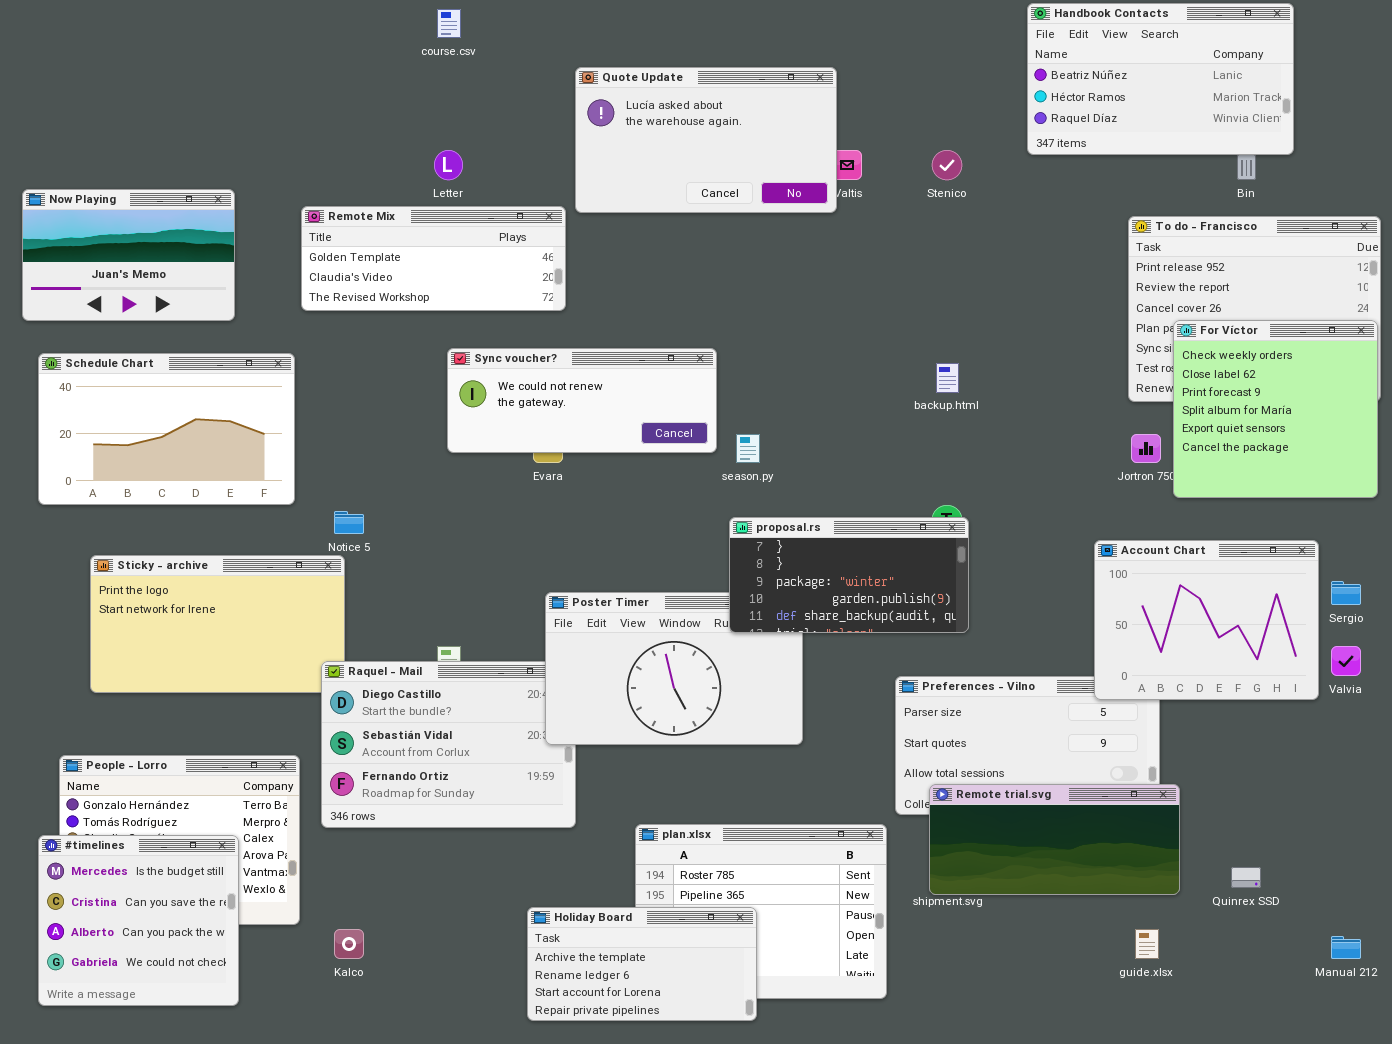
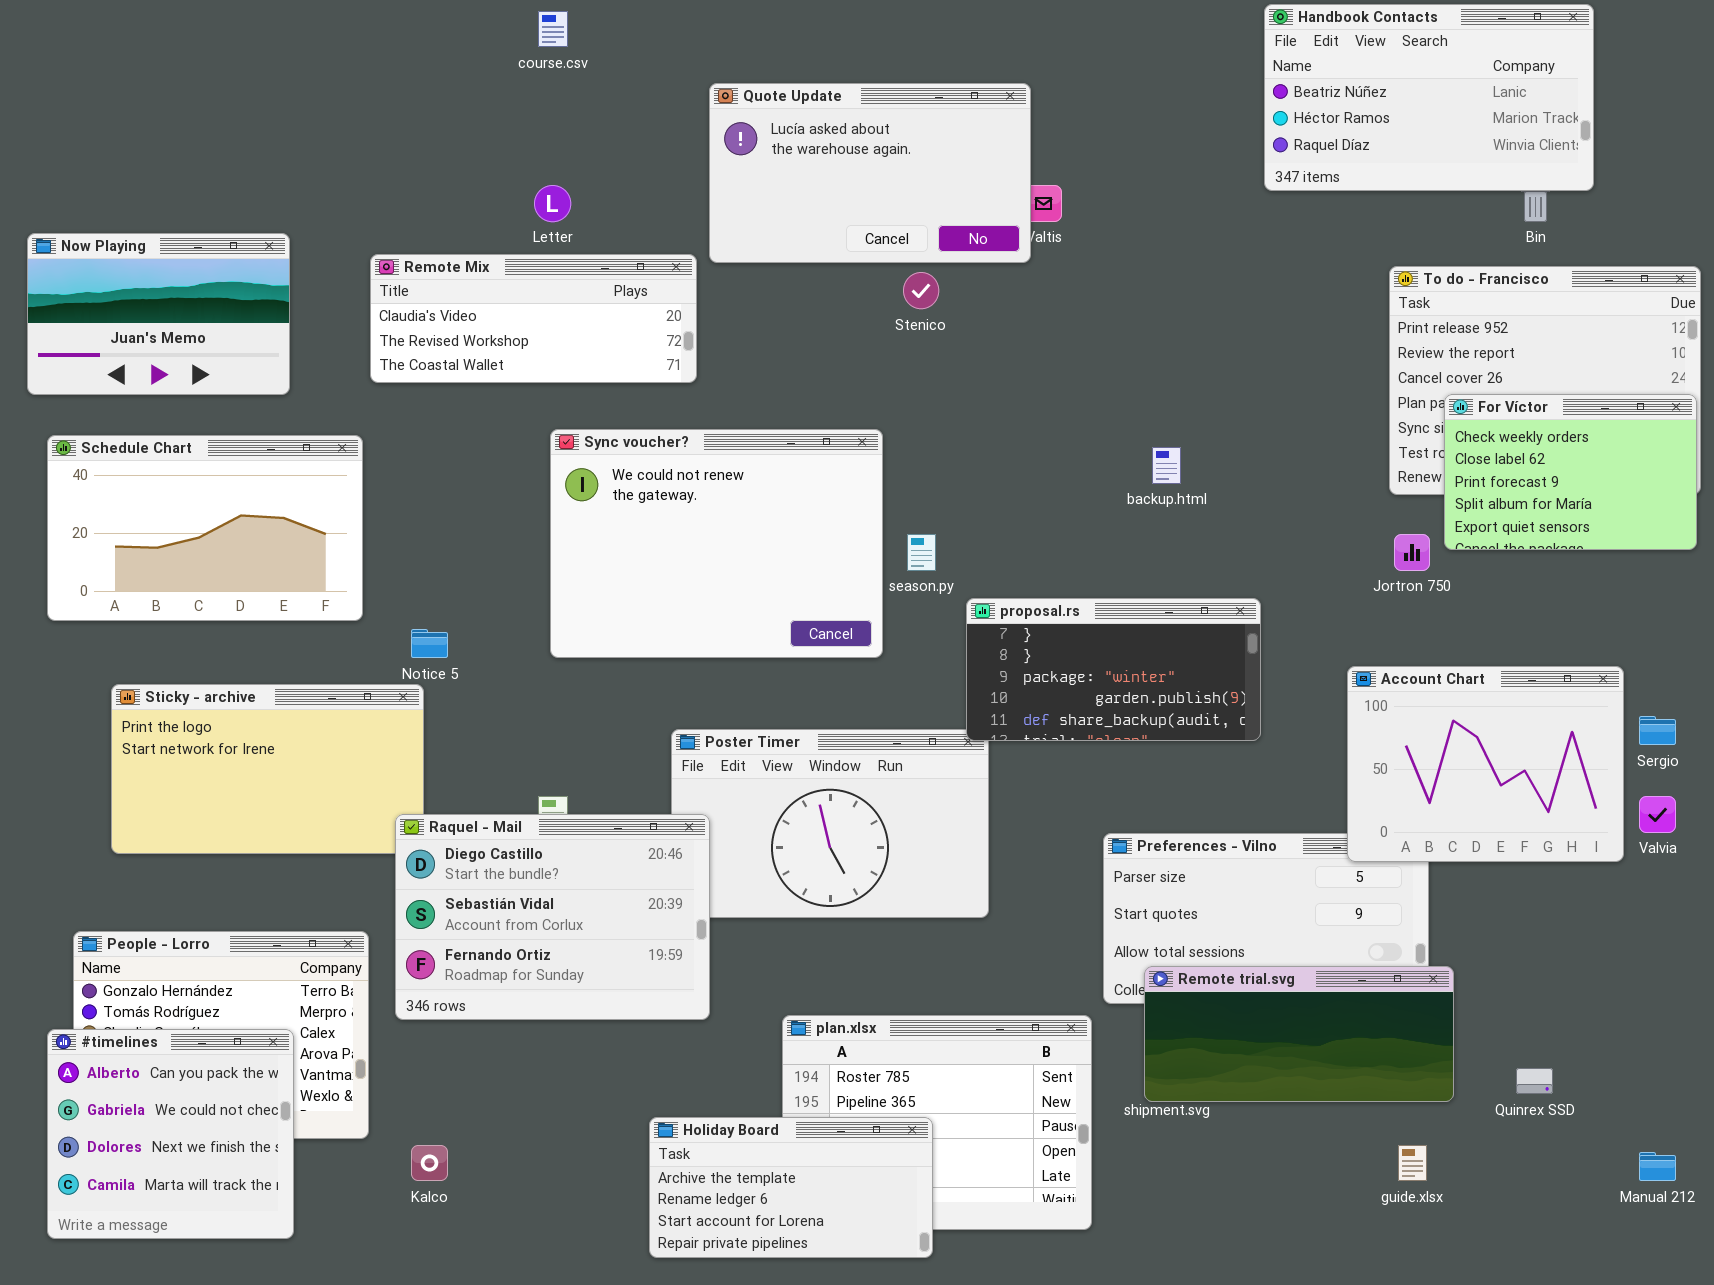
Stenico: [932,150,962,180] -> [903,272,939,309], moved
Remote Mix: [301,206,566,311] -> [370,254,697,383], scrolled down 1 row
For Víctor: [1173,320,1378,498] -> [1444,394,1697,550], resized
Sync voucher?: [447,348,717,453] -> [550,429,883,658], resized
proposal.rs: [729,517,969,633] -> [966,598,1261,741], moved
Raquel - Mail: [321,661,576,828] -> [395,814,710,1020], raised
#timelines: [38,835,239,1006] -> [47,1029,294,1239], scrolled down 2 rows

